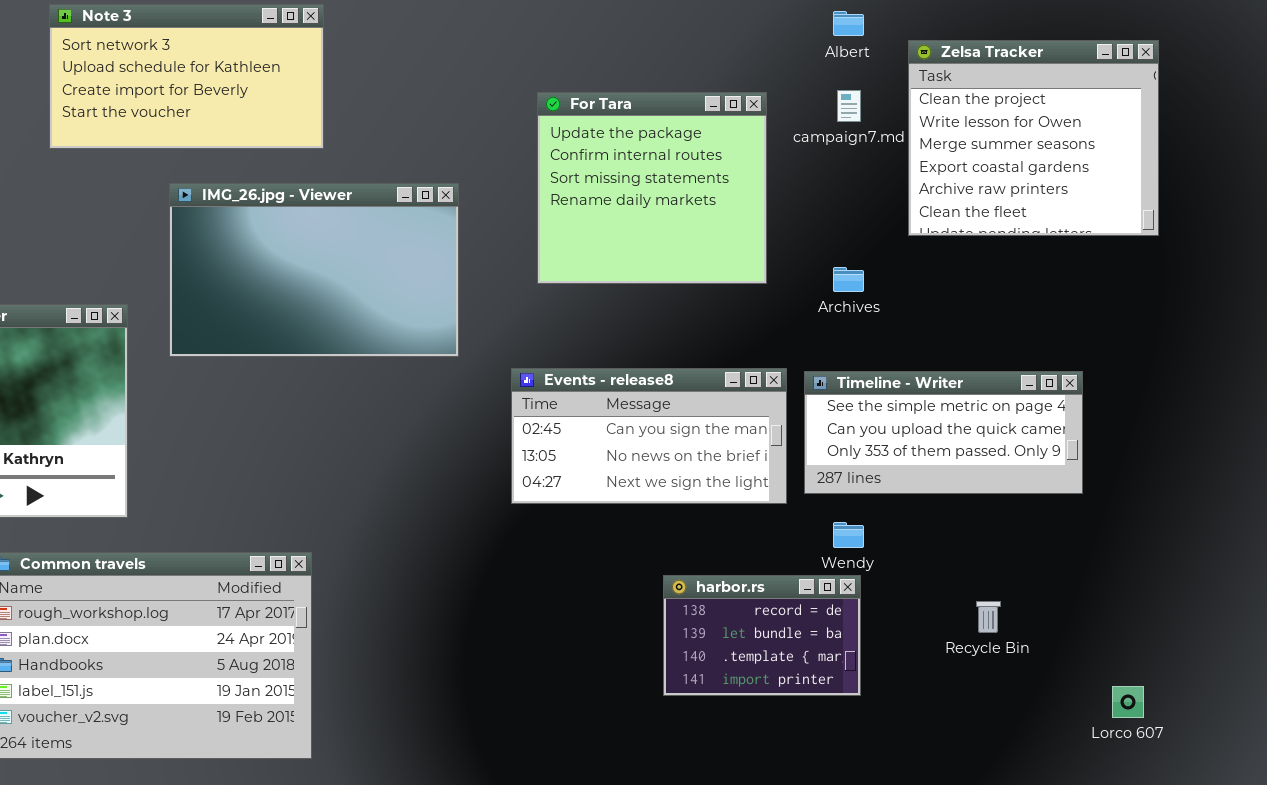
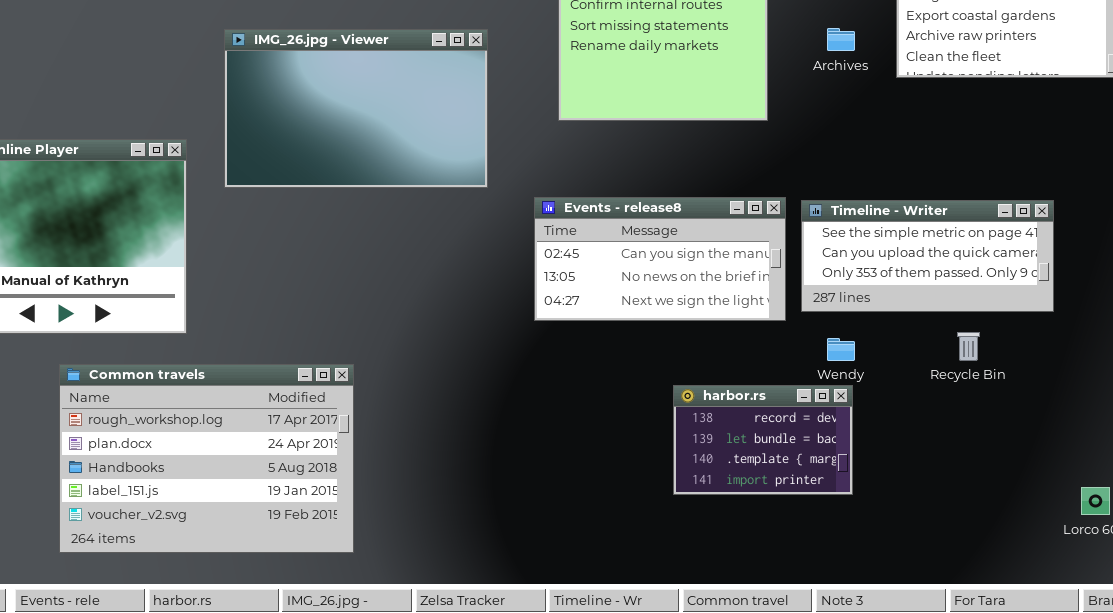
Archives: [833,267,864,292] -> [827,28,855,51], moved
Recycle Bin: [976,601,1001,633] -> [957,332,980,361], moved

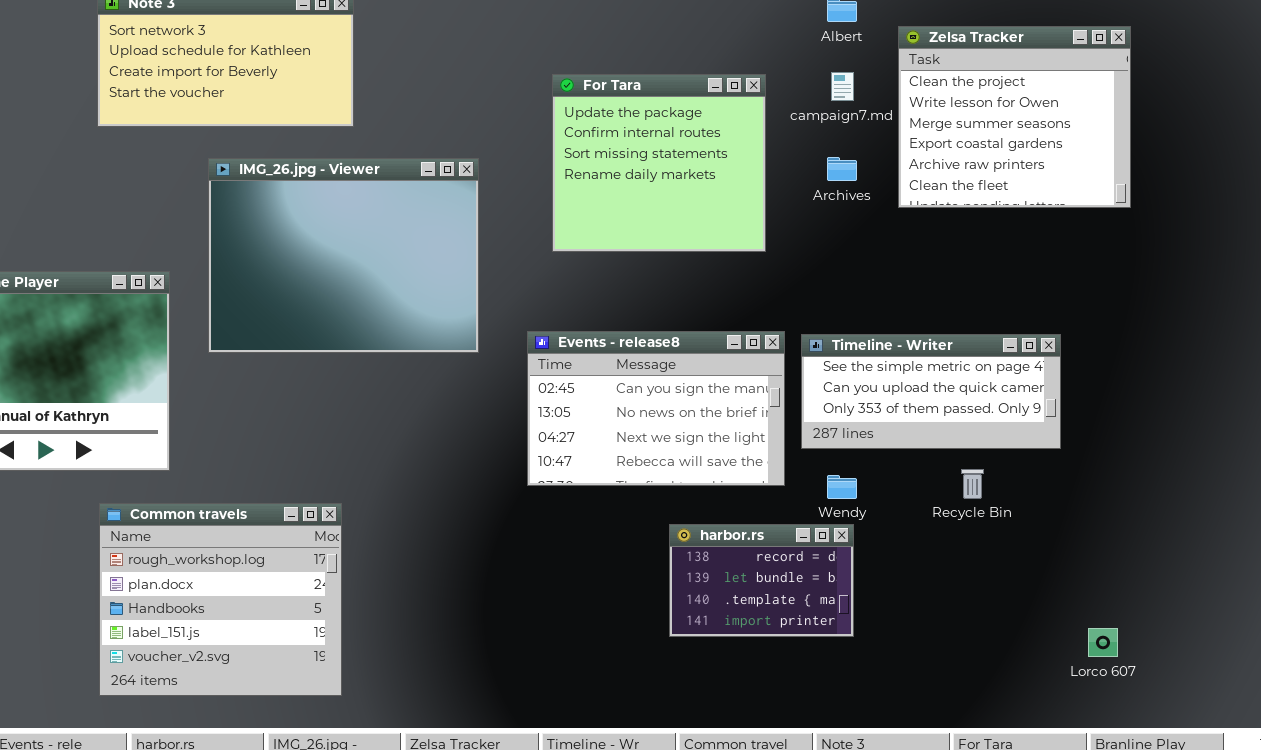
IMG_26.jpg - Viewer: [224,29,488,188] -> [208,158,479,353], resized
Events - release8: [534,197,786,321] -> [527,331,785,486], resized
Common travels: [59,364,354,553] -> [99,503,342,696], resized

